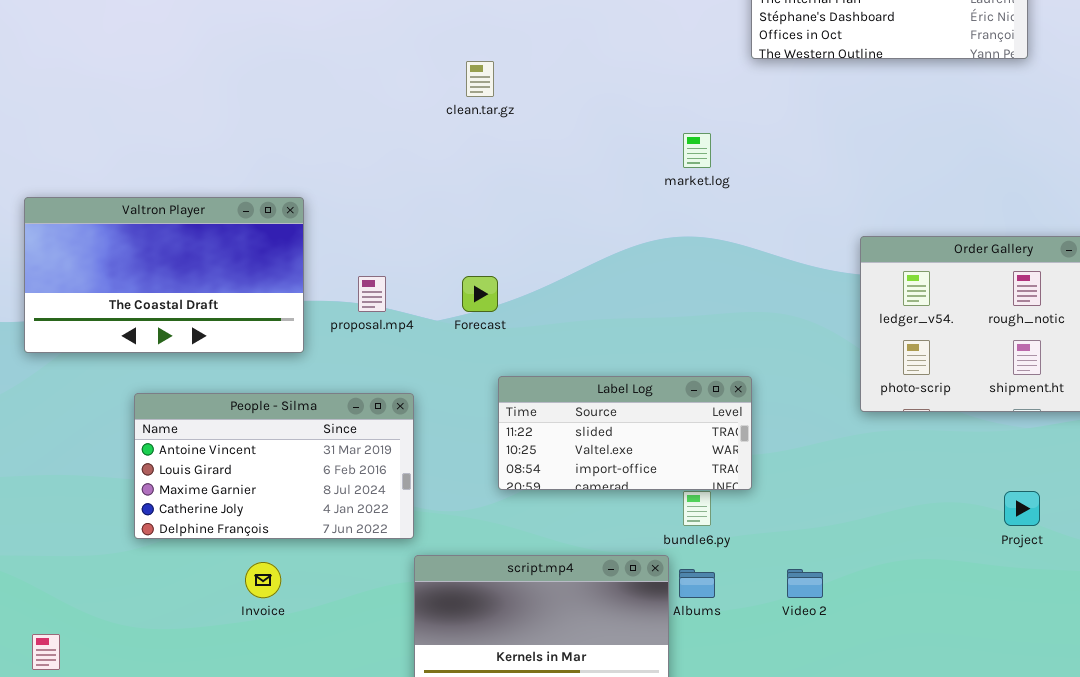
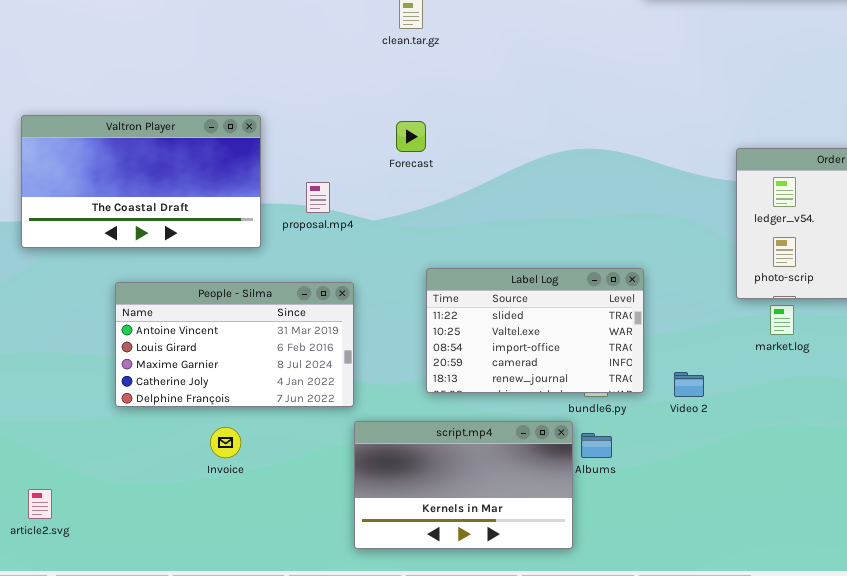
market.log: [683,133,711,168] -> [770,305,794,335], moved
Forecast: [462,276,498,312] -> [396,121,426,152], moved
Label Log: [498,376,752,490] -> [426,268,644,393], resized
Video 2: [787,569,823,598] -> [674,372,704,397], moved

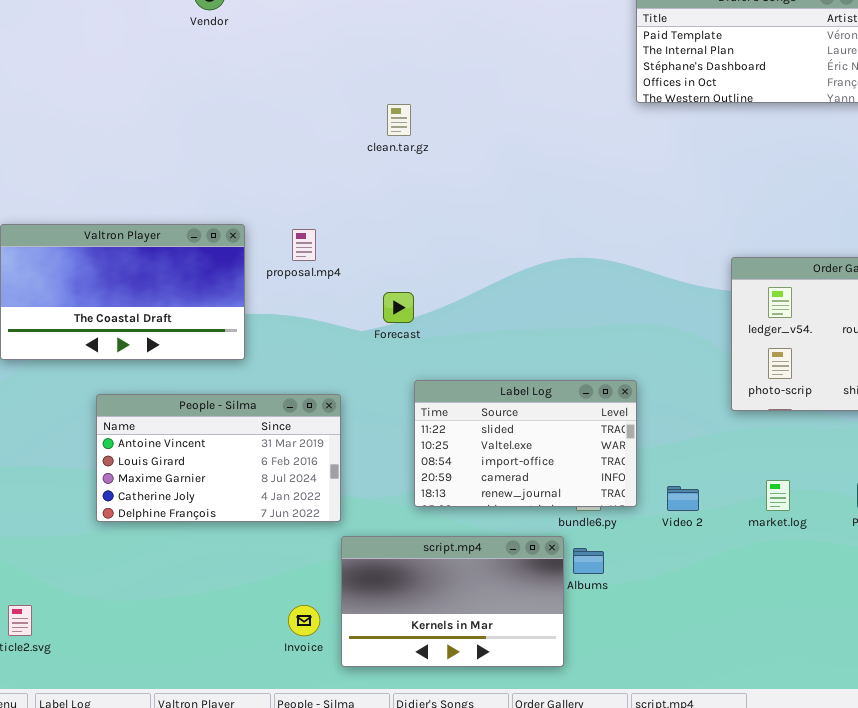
Forecast: [396,121,426,152] -> [383,292,414,323], moved
proposal.mp4: [306,182,330,213] -> [292,229,316,261], moved
market.log: [770,305,794,335] -> [766,480,790,511], moved
Invoice: [210,427,241,458] -> [288,605,320,636], moved

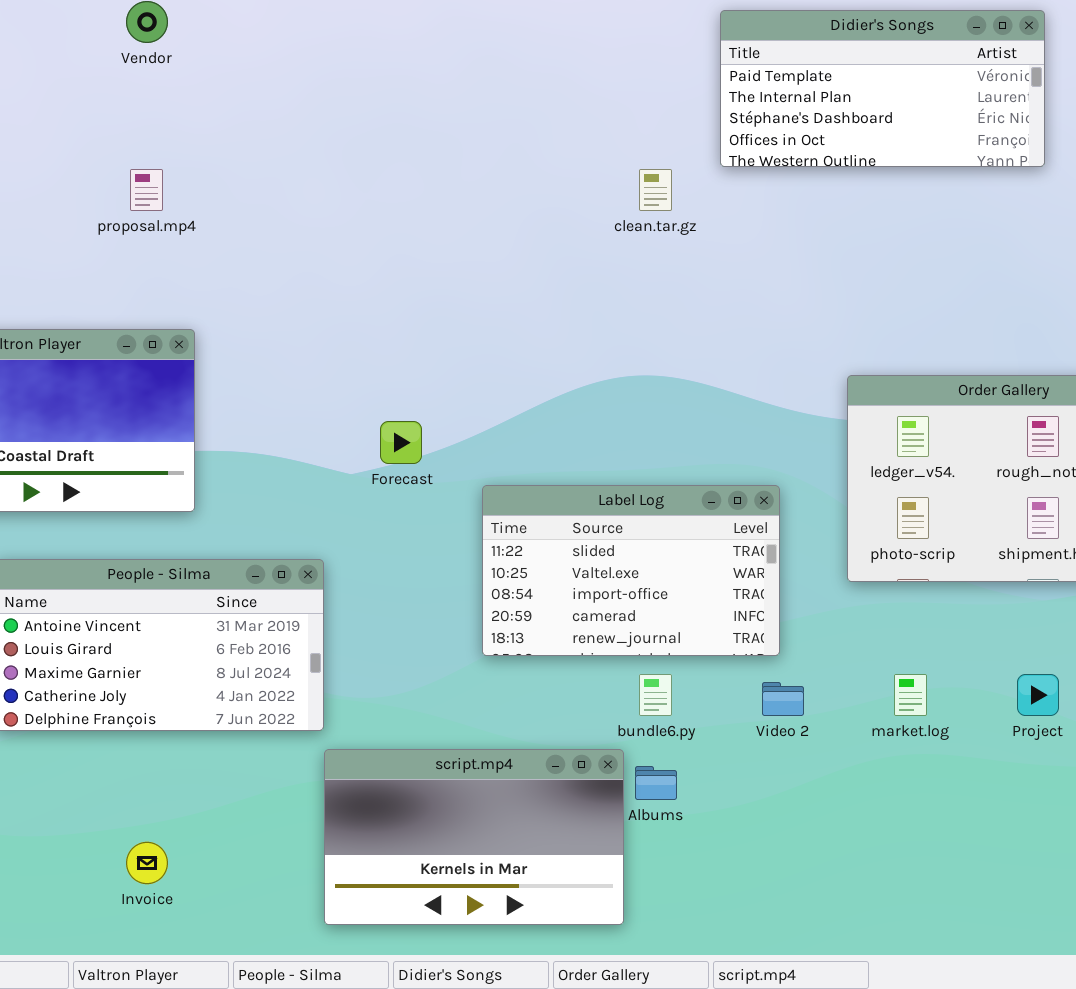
clean.tar.gz: [387,104,411,136] -> [639,169,672,211], moved
proposal.mp4: [292,229,316,261] -> [130,169,163,211], moved
Label Log: [414,380,637,507] -> [482,485,780,656], moved
Invoice: [288,605,320,636] -> [126,842,168,884], moved

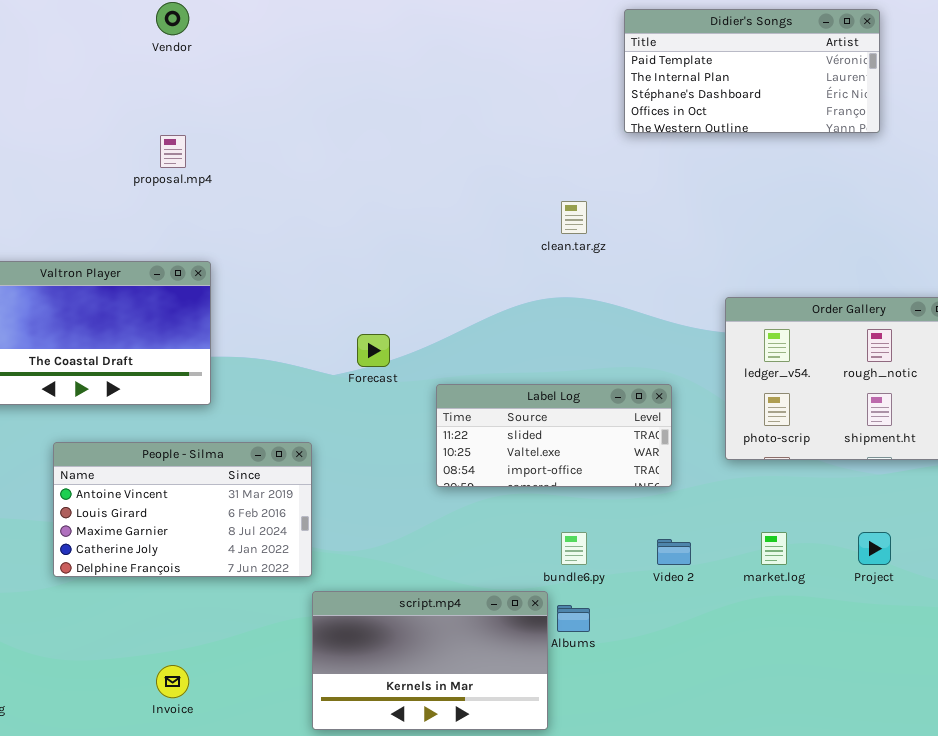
clean.tar.gz: [639,169,672,211] -> [561,201,587,234], moved
Label Log: [482,485,780,656] -> [436,384,672,487], resized

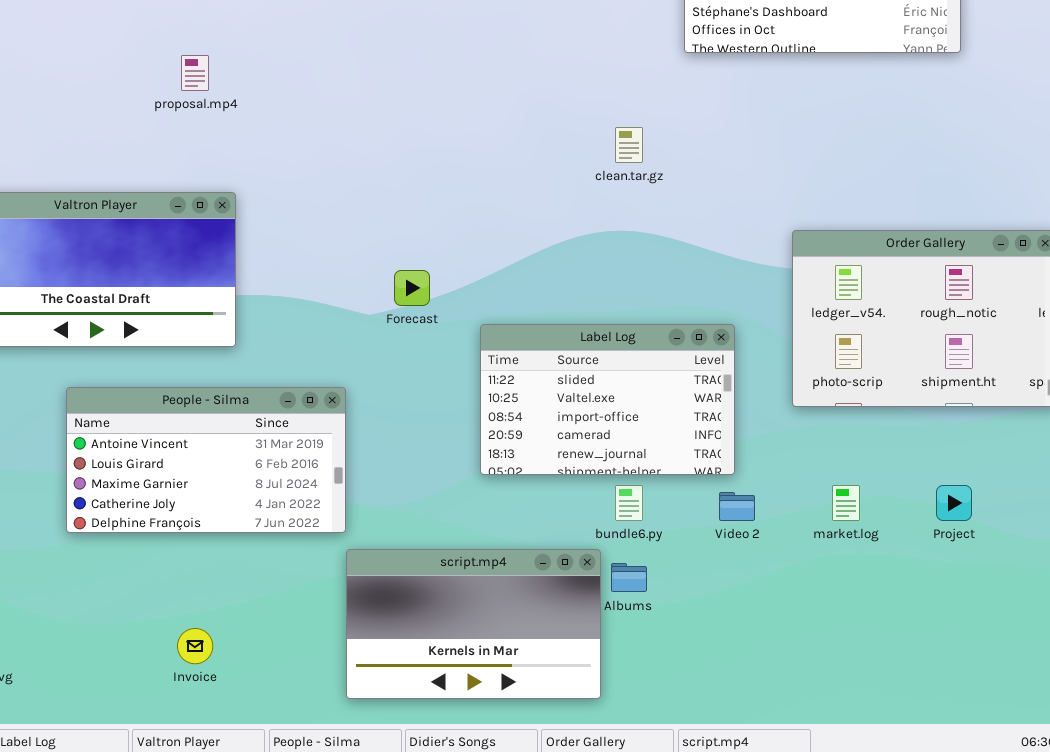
Label Log: [436,384,672,487] -> [480,324,735,475], resized

